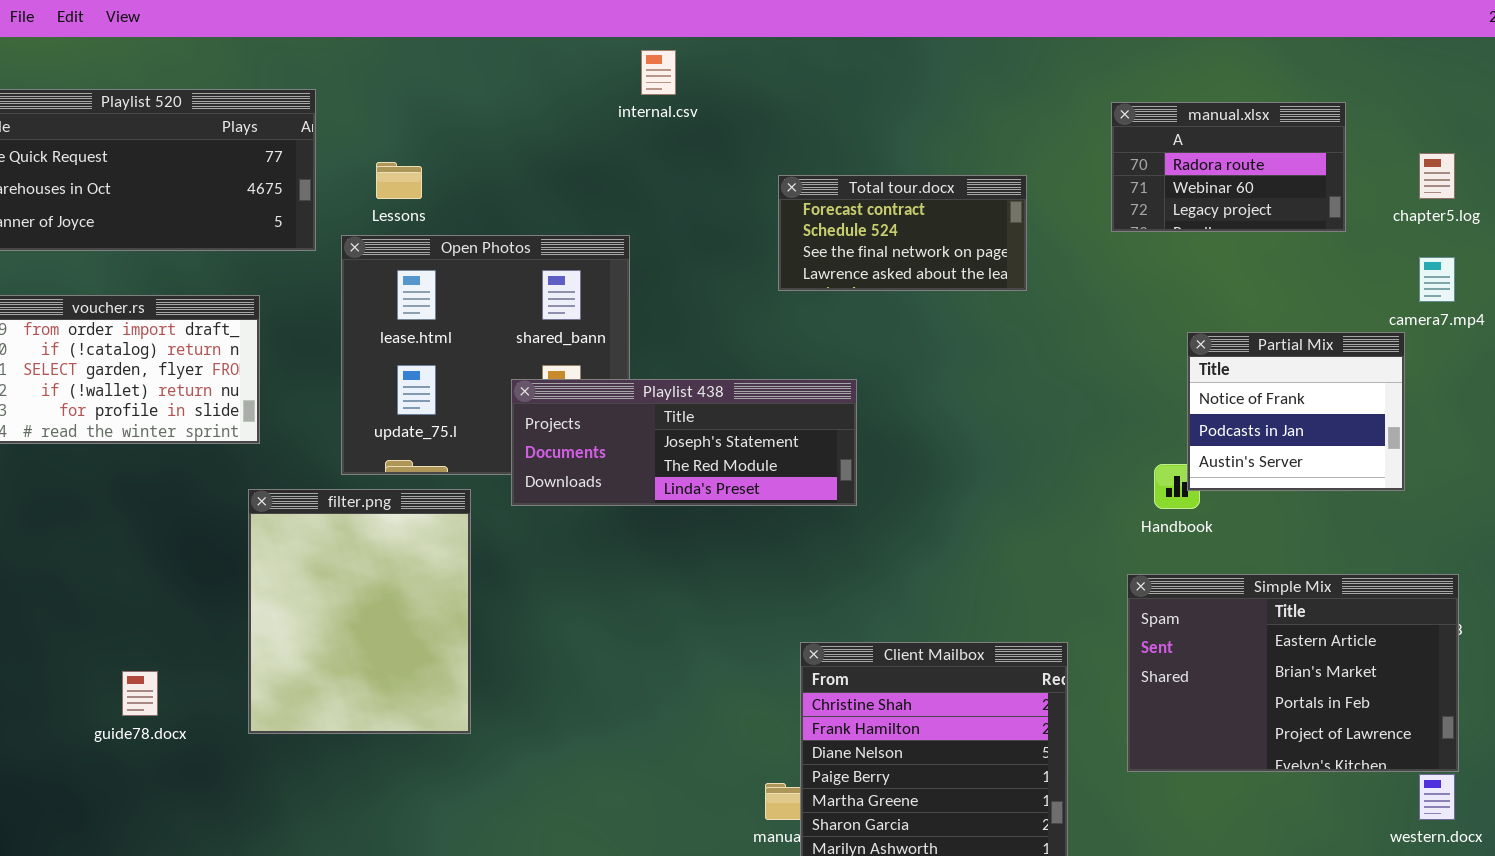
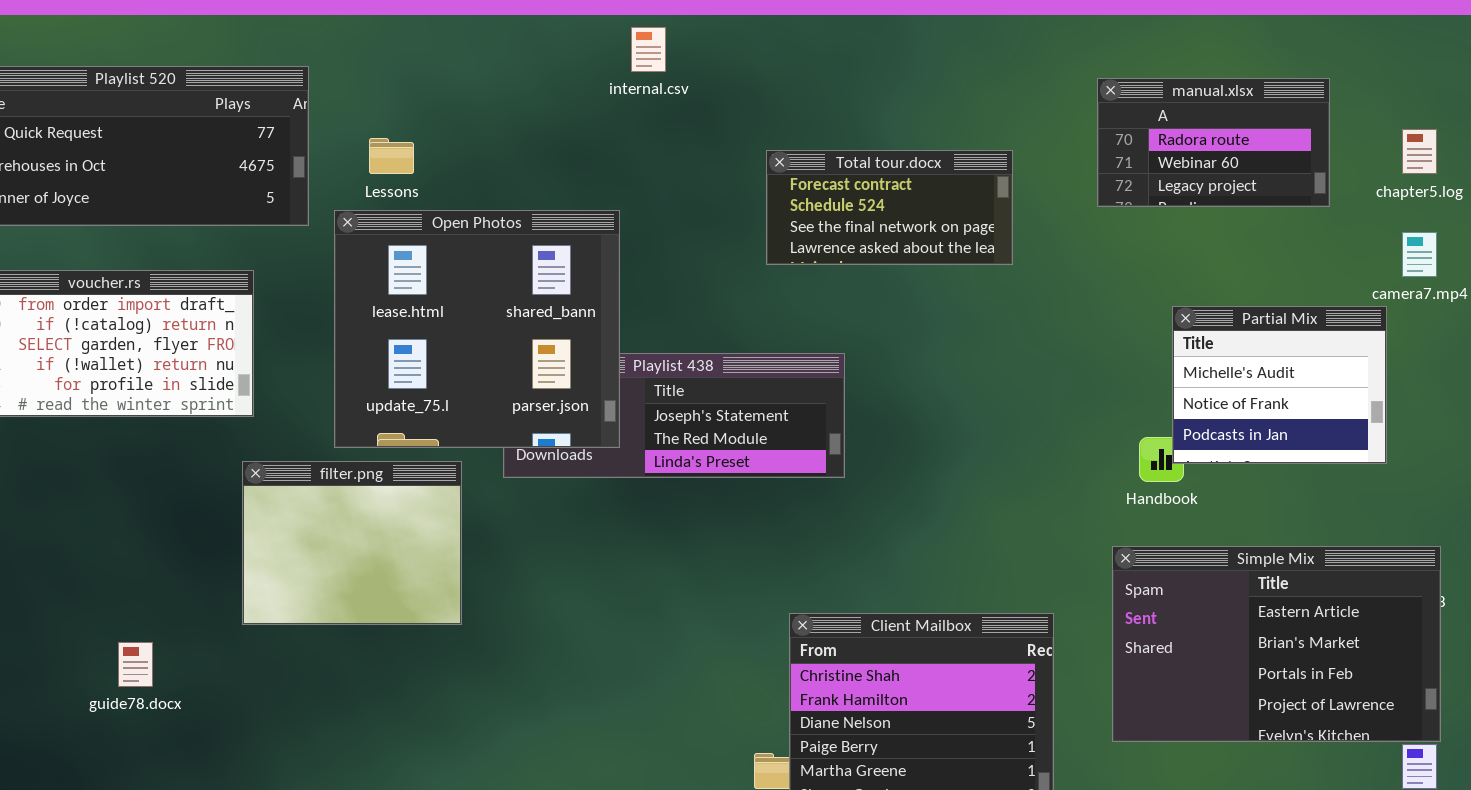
Open Photos: [341,235,630,475] -> [334,210,620,448], raised
Partial Mix: [1187,332,1405,491] -> [1172,306,1387,464], scrolled up 1 row
filter.png: [248,489,471,734] -> [242,461,462,625], resized

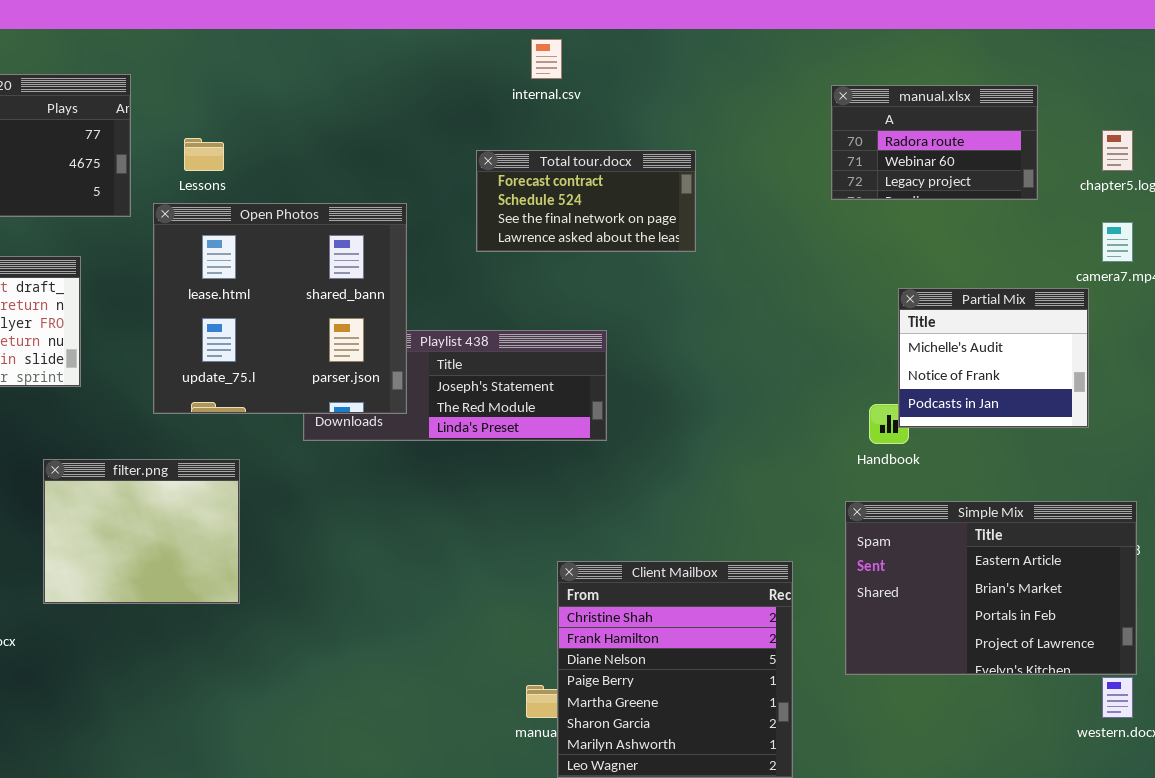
internal.csv: [631,27,666,72] -> [531,39,562,79], moved
Total tour.docx: [766,150,1013,265] -> [476,150,696,252], moved
filter.png: [242,461,462,625] -> [43,459,240,604], moved

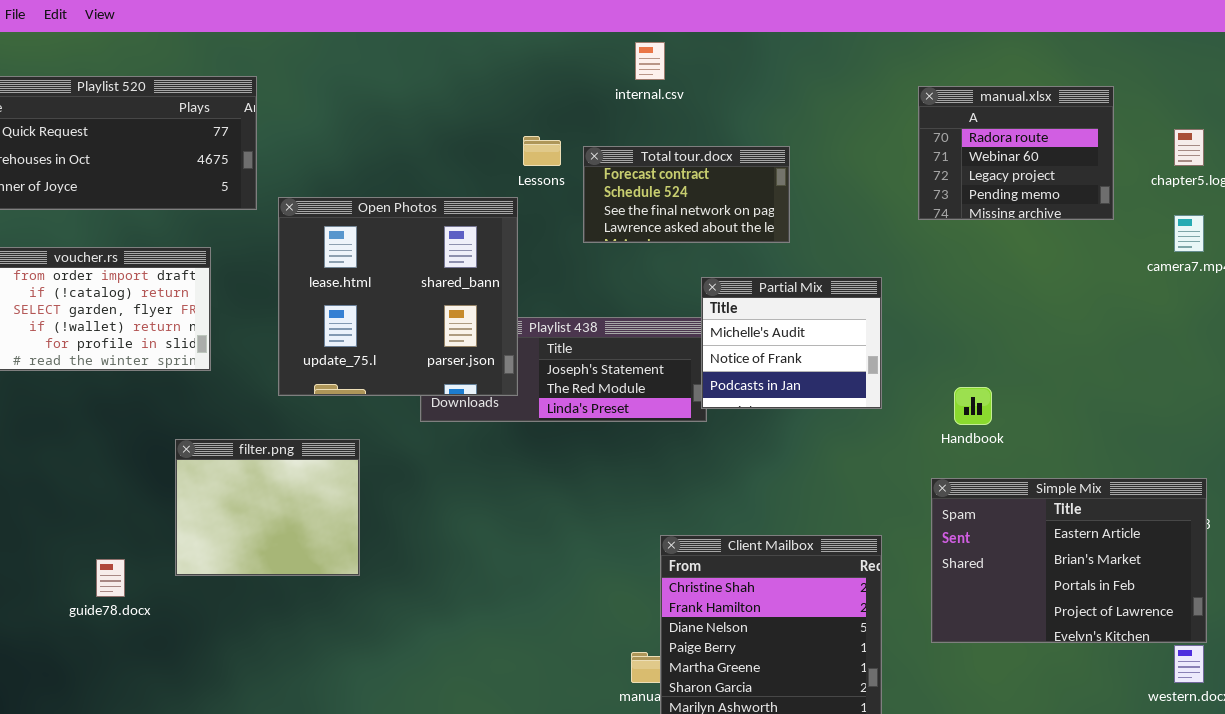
manual.xlsx: [831,85,1038,200] -> [918,86,1114,220], resized
Lessons: [184,138,224,171] -> [523,136,561,166], moved
Partial Mix: [898,288,1089,428] -> [701,277,882,409], moved

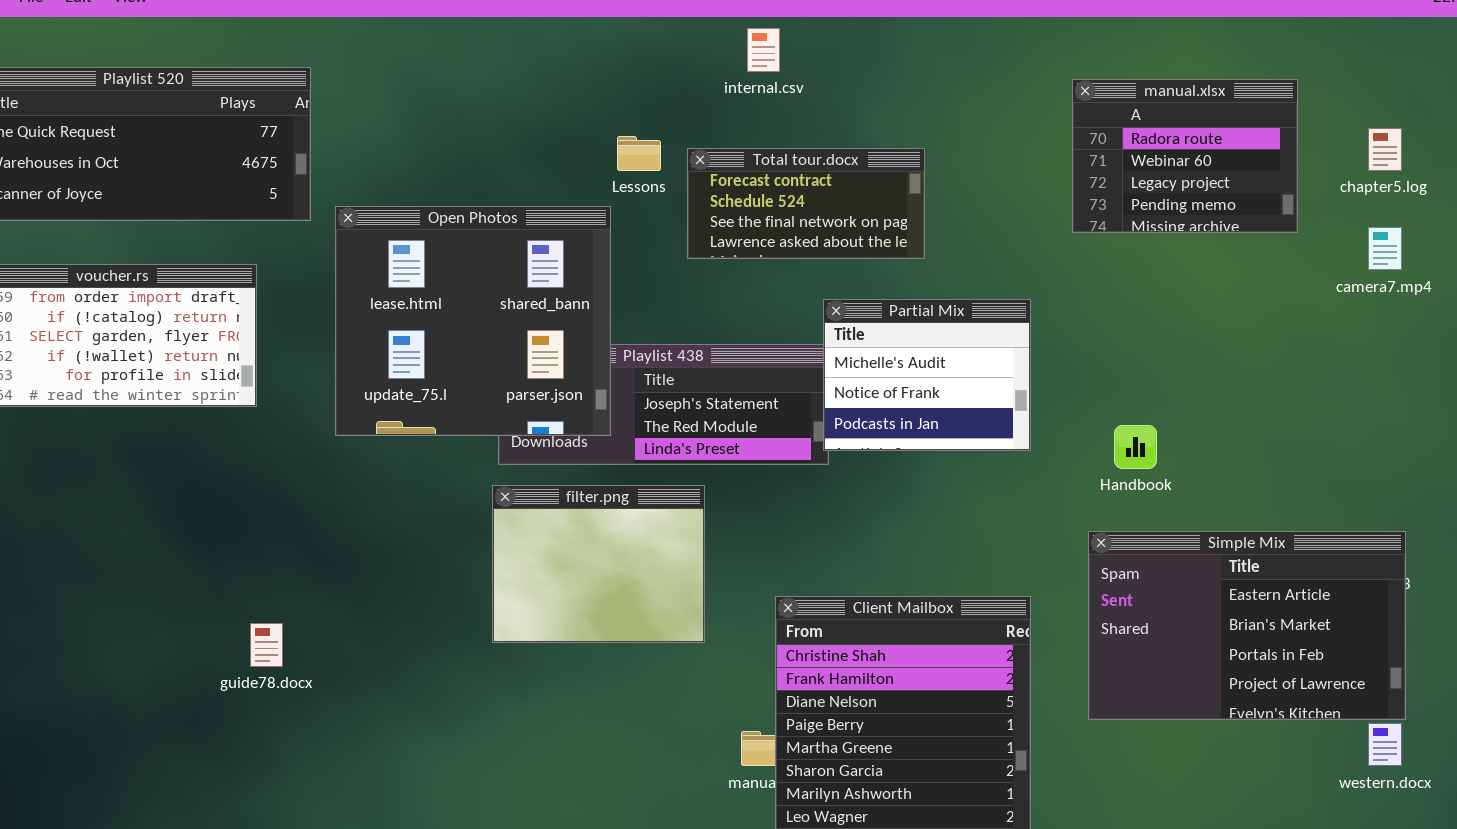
filter.png: [175,439,360,576] -> [492,485,705,643], moved
guide78.docx: [96,559,125,597] -> [250,623,283,667], moved

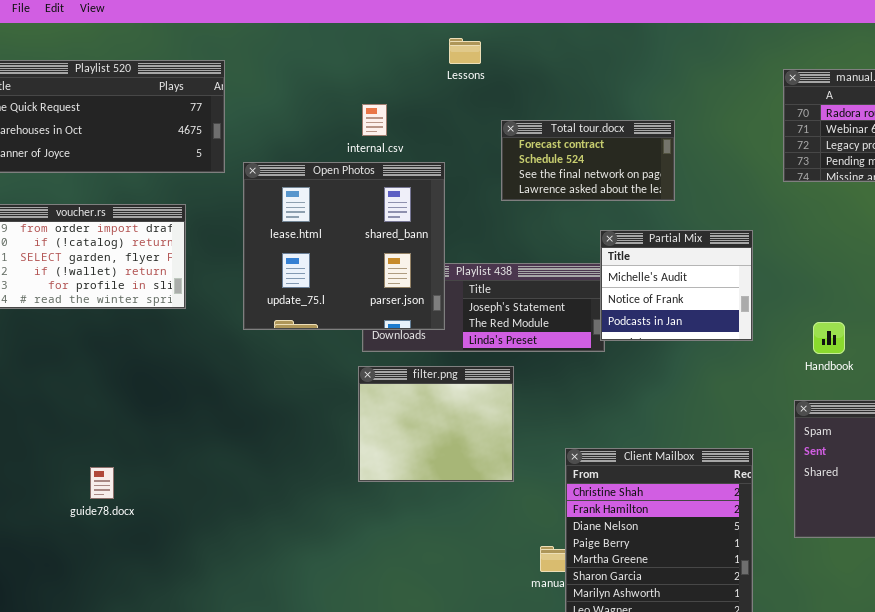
internal.csv: [747,28,780,72] -> [362,104,387,136], moved
Lessons: [617,136,661,171] -> [449,38,481,64], moved
guide78.docx: [250,623,283,667] -> [90,467,114,499], moved

